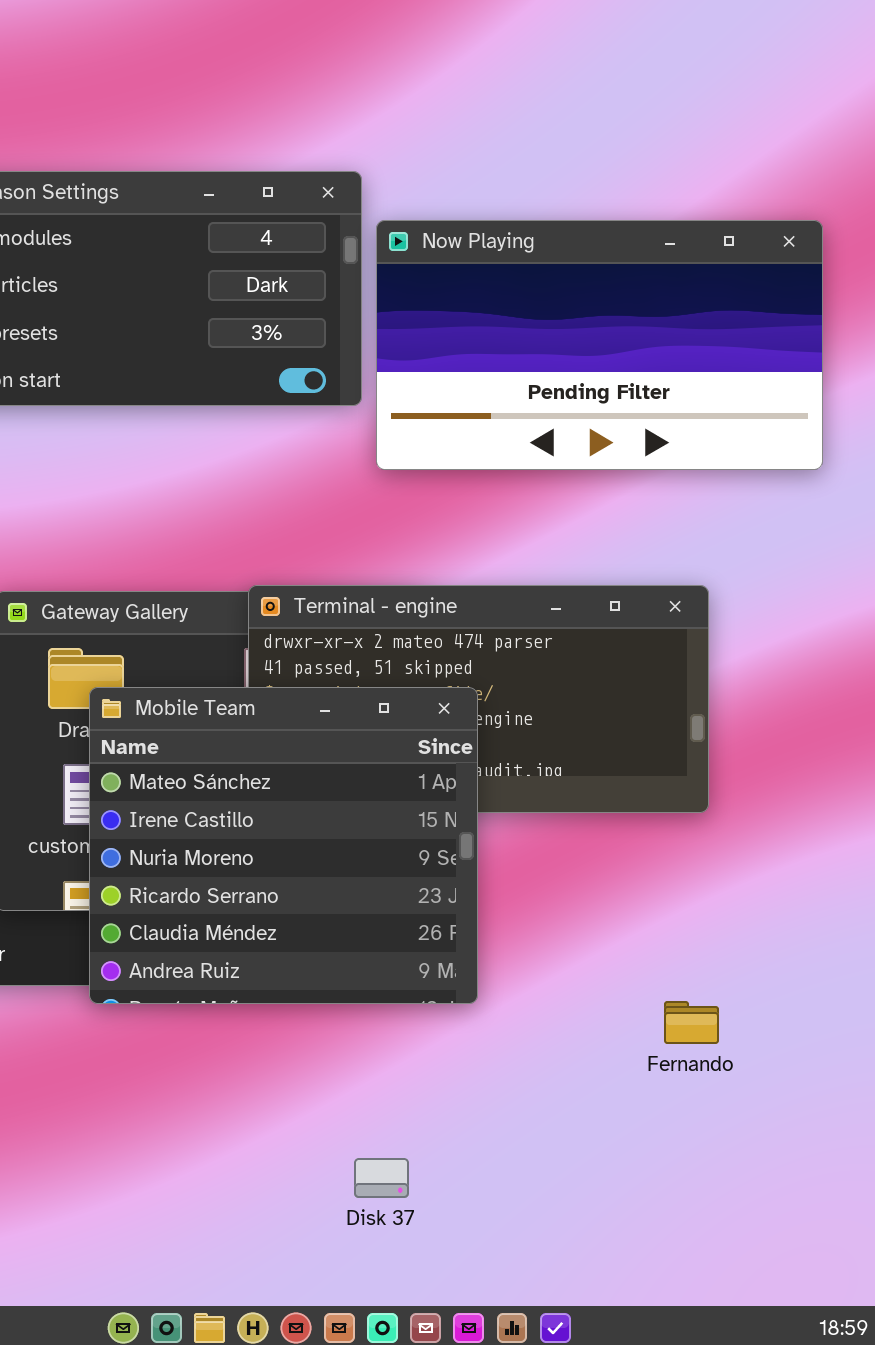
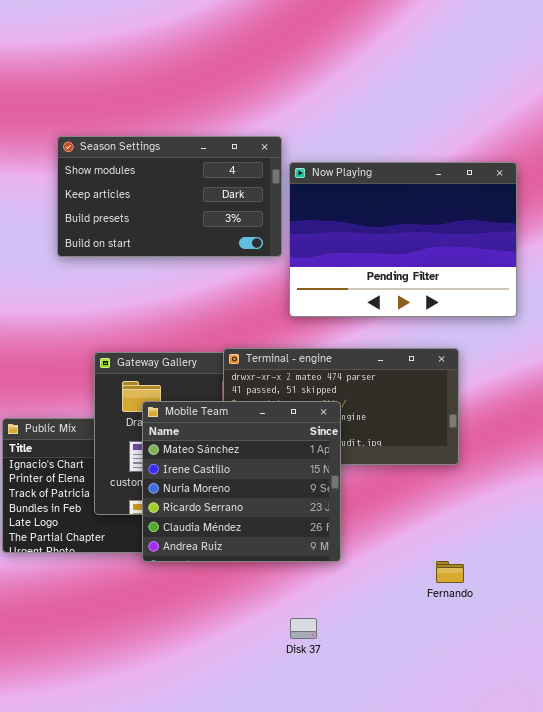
Now Playing: [376,220,823,470] -> [289,162,517,317], resized
Disk 37: [354,1158,409,1198] -> [290,618,317,639], moved

